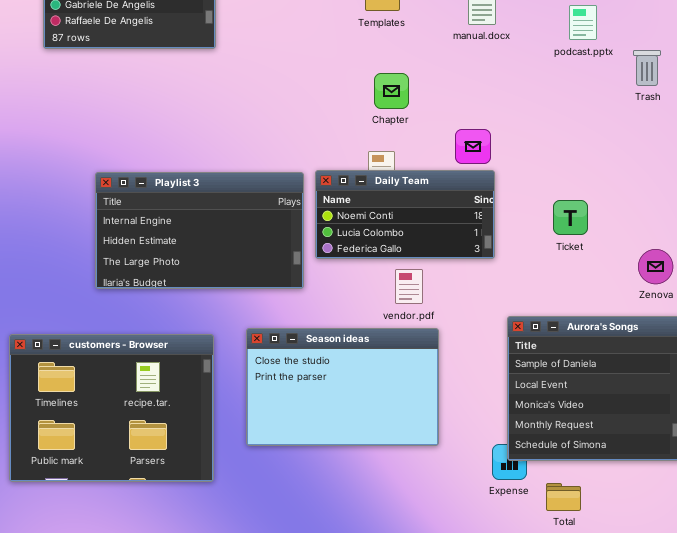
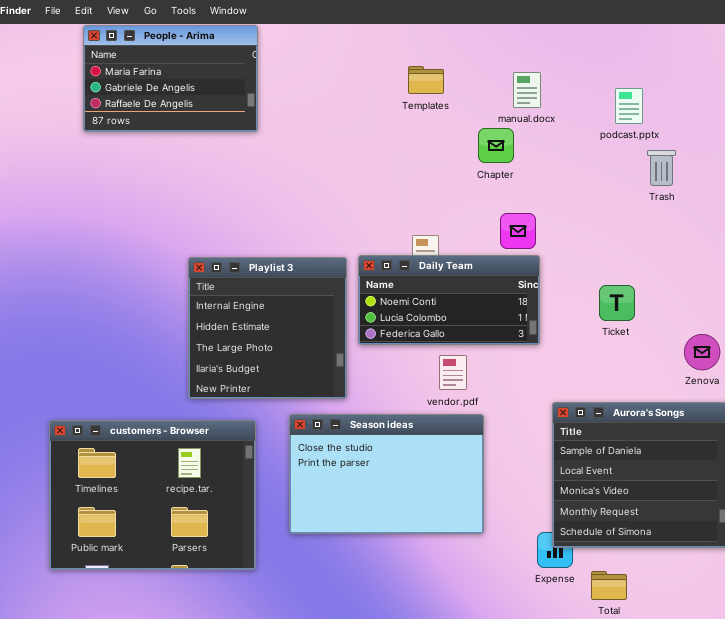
Trash: [633,50,661,86] -> [647,150,676,186], moved
Chapter: [374,73,409,109] -> [478,128,514,163], moved
Playlist 3: [95,172,304,289] -> [188,257,347,399], resized

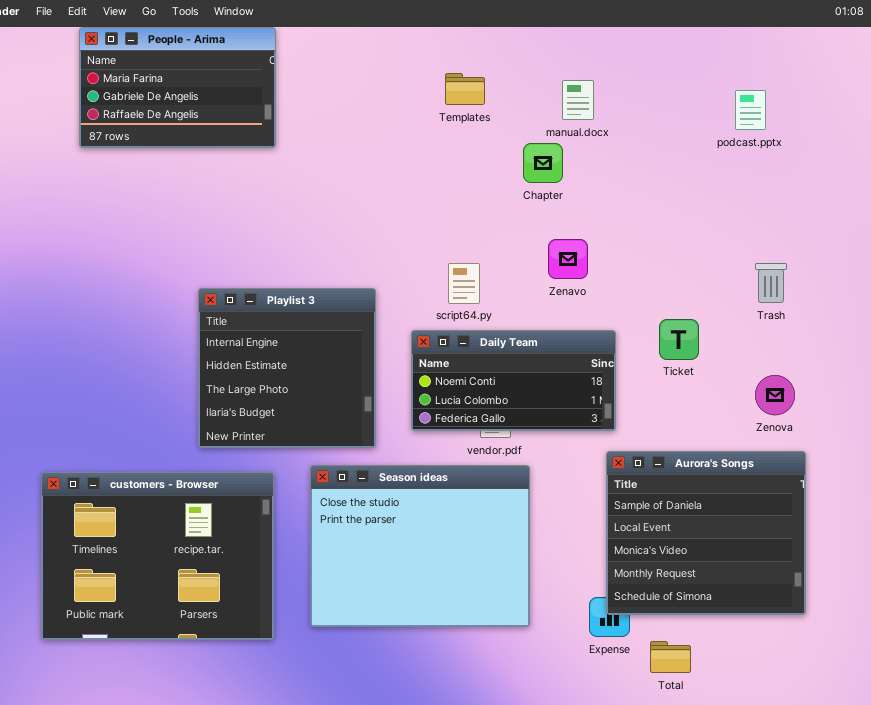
podcast.pptx: [615,88,643,124] -> [735,90,766,130], moved
Trash: [647,150,676,186] -> [755,263,787,303], moved
Daily Team: [358,255,540,345] -> [411,330,616,431], moved
Season ideas: [289,414,484,534] -> [310,465,530,627], resized

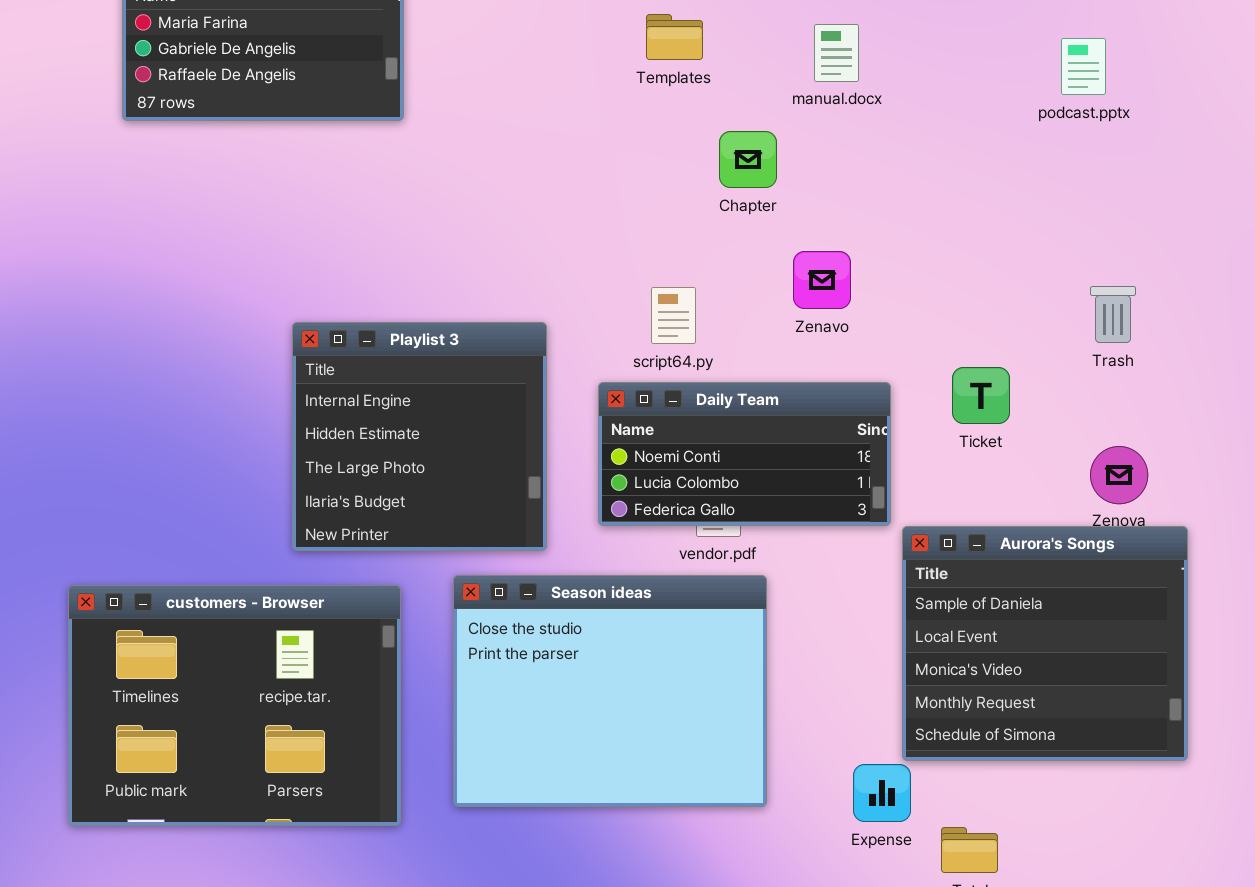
Chapter: [523,143,563,183] -> [719,131,777,188], moved
Aurora's Songs: [606,451,806,615] -> [902,526,1188,761], moved

